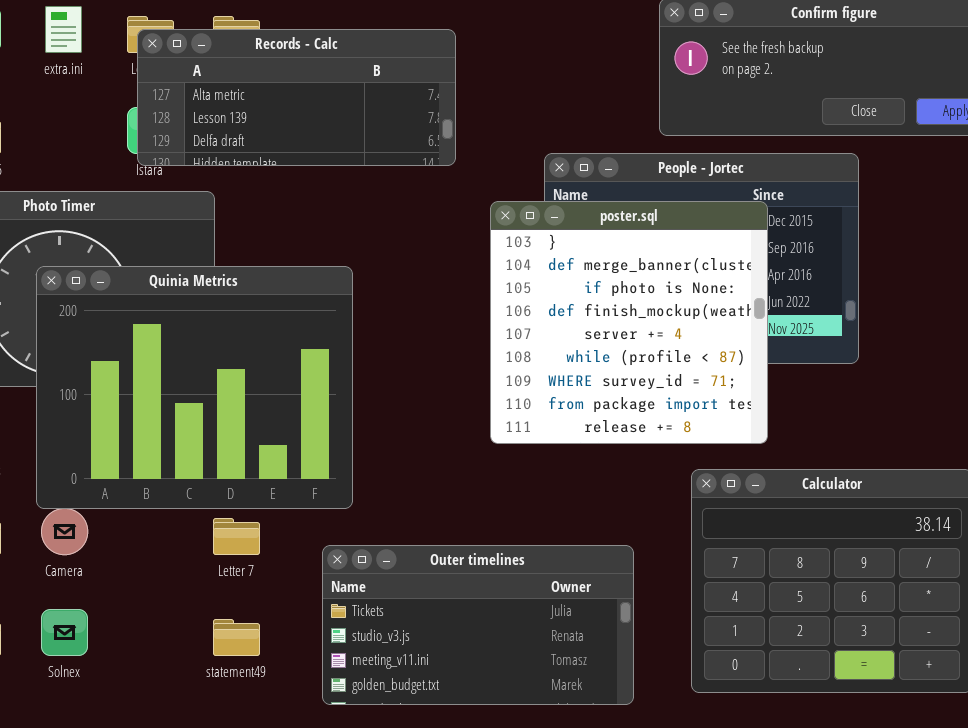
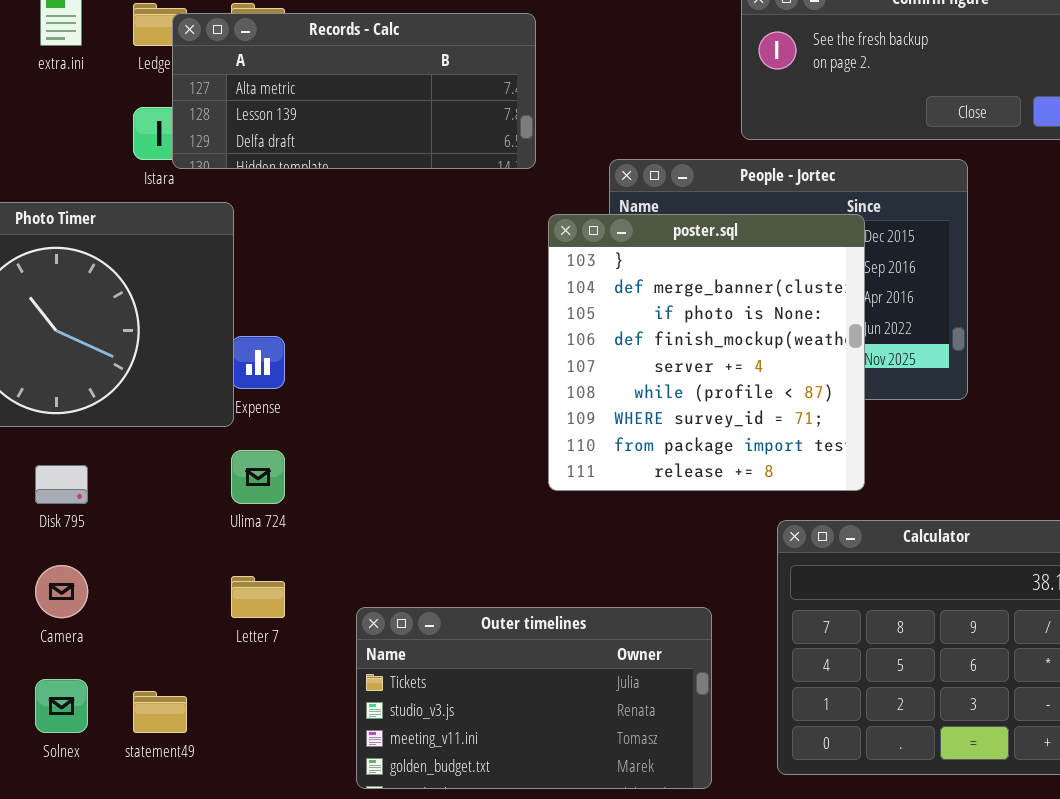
Records - Calc: [137,29,456,166] -> [172,13,536,169], moved
Quinia Metrics: [36,266,353,509] -> none, closed
statement49: [213,619,260,656] -> [133,691,187,733], moved

